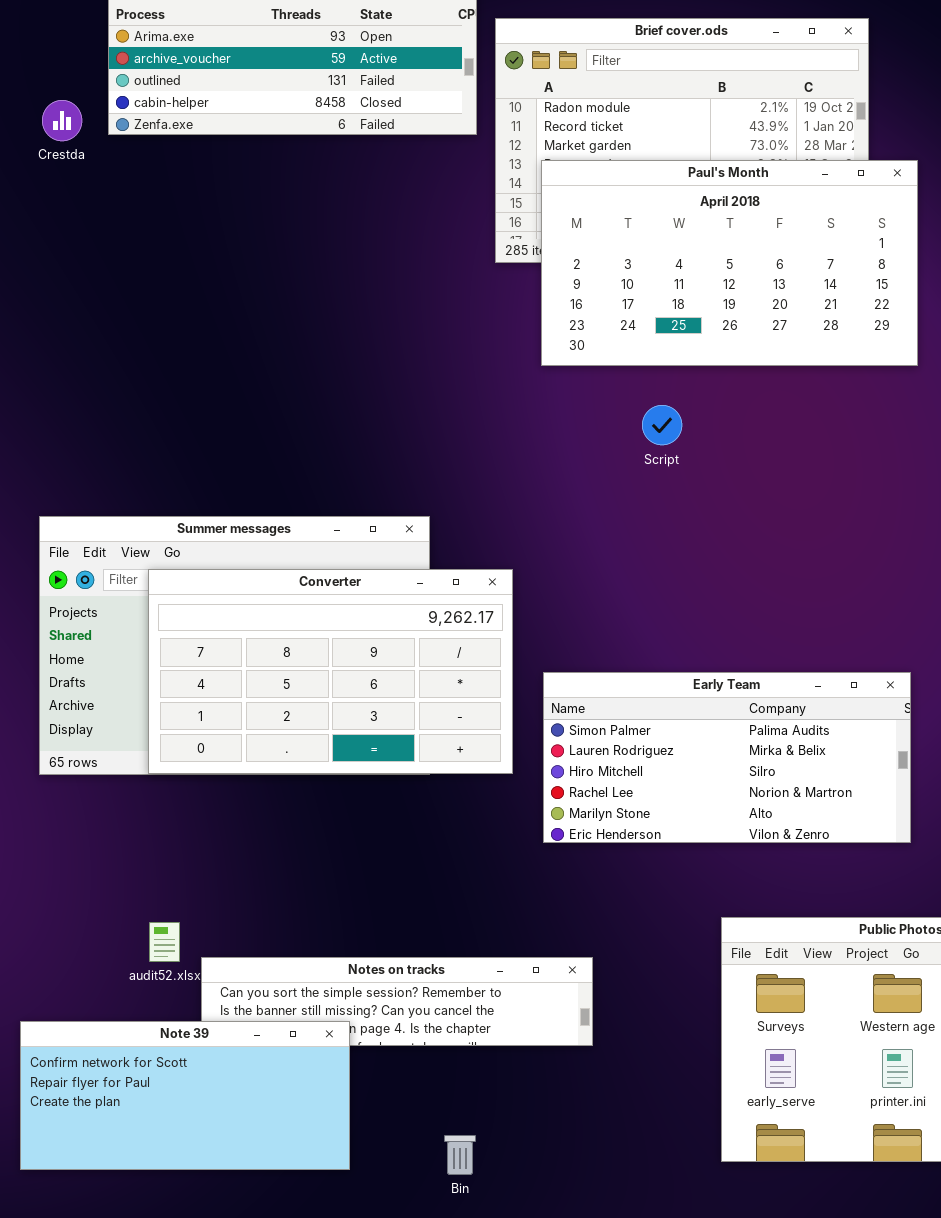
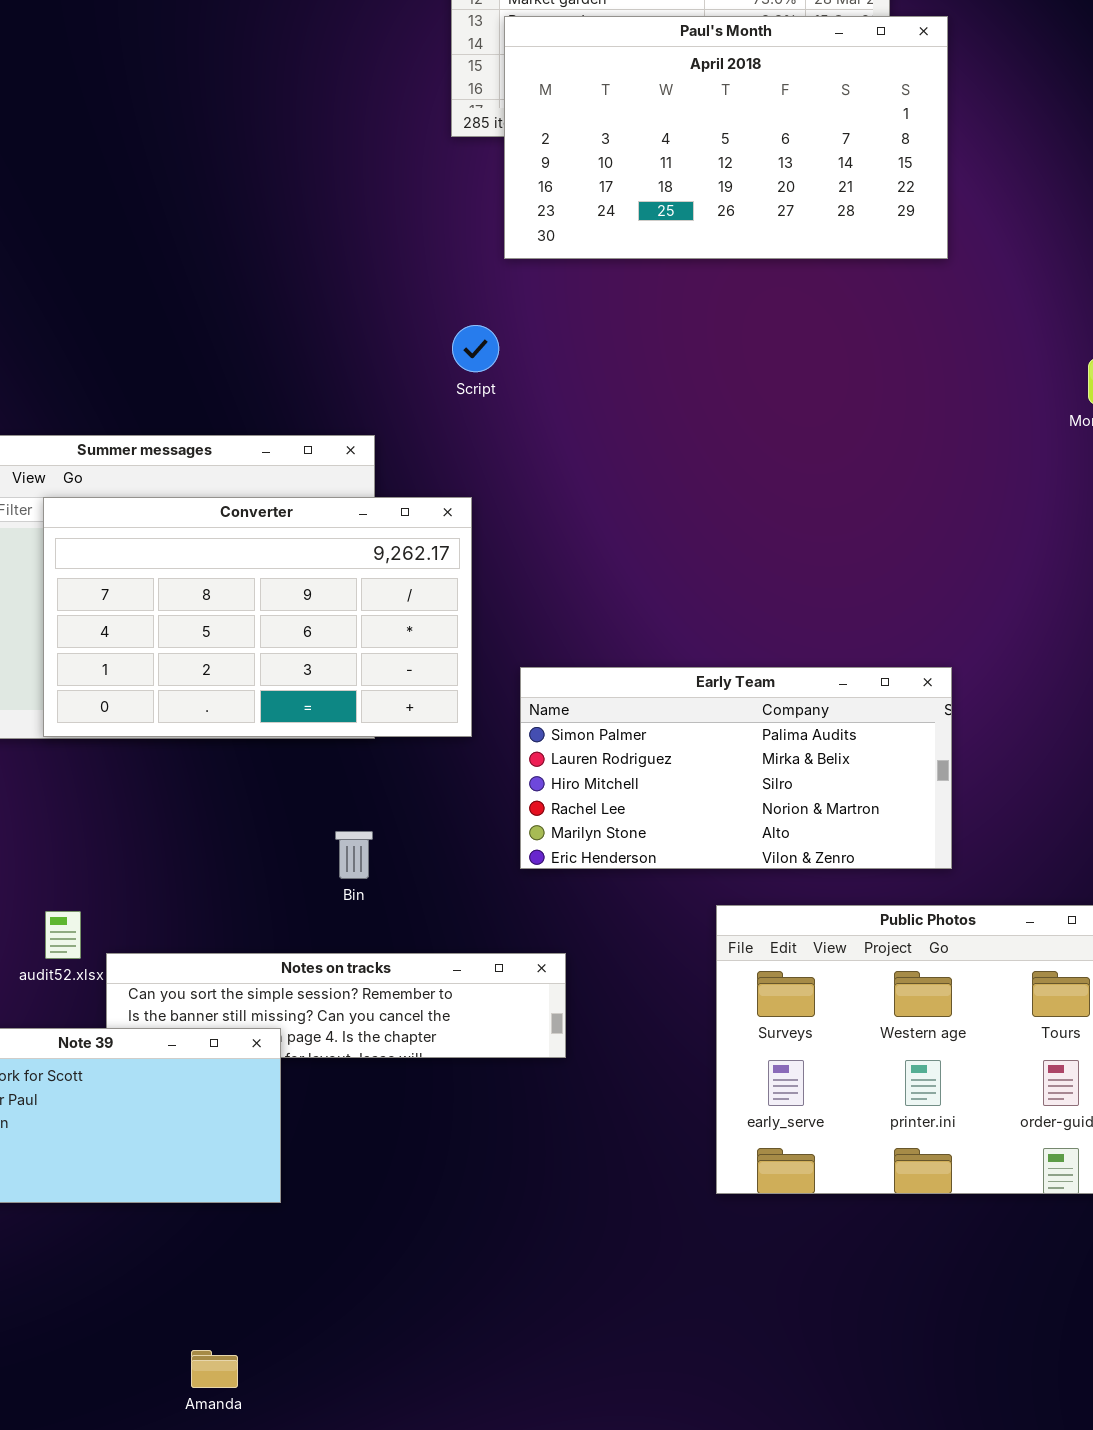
Script: [642,405,682,445] -> [452,325,499,372], moved
Early Team: [543,672,911,843] -> [520,667,952,869], moved
Bin: [444,1135,476,1175] -> [335,831,373,879], moved

